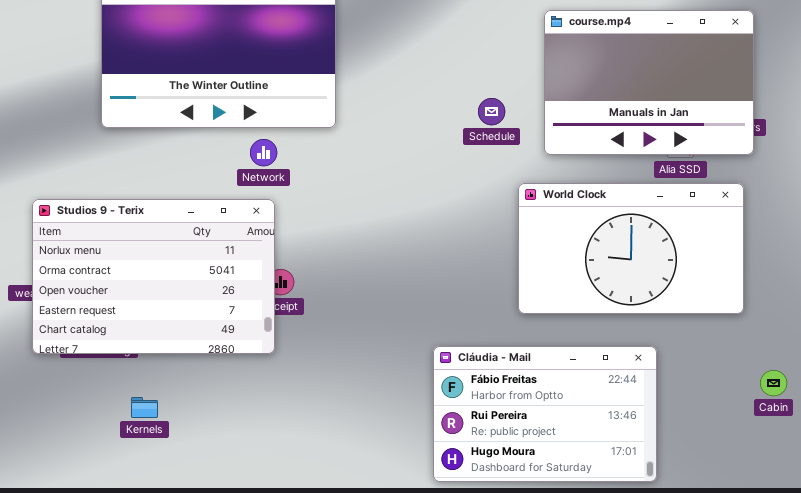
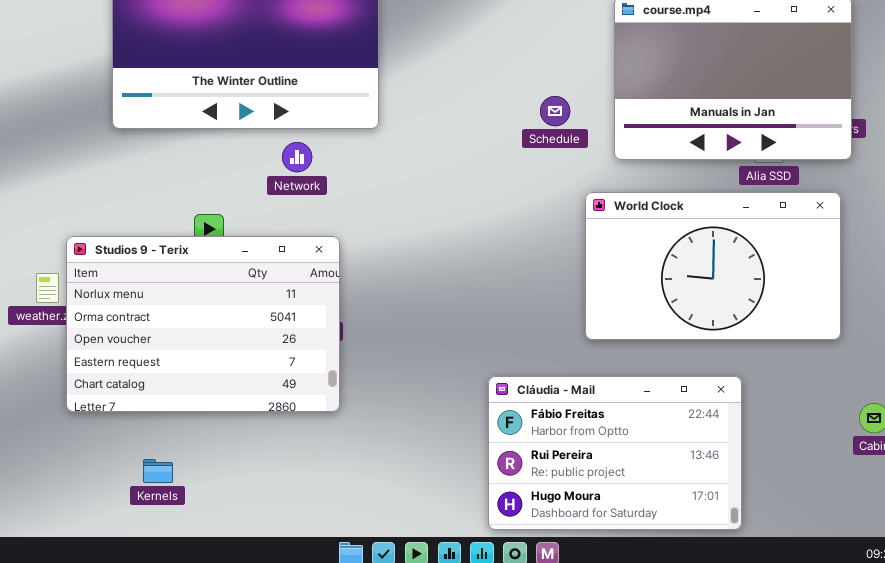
Studios 9 - Terix: [32,199,275,354] -> [66,236,340,412], moved
Kernels: [131,397,158,418] -> [143,459,173,483], moved

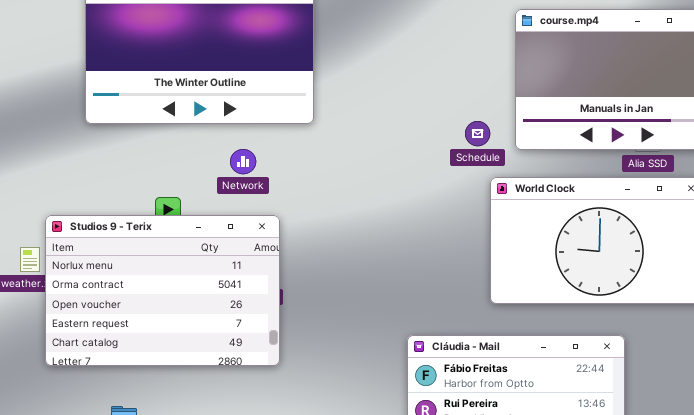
Schedule: [540,96,570,126] -> [465,121,490,146], moved
Network: [282,142,312,172] -> [230,149,256,174], moved

